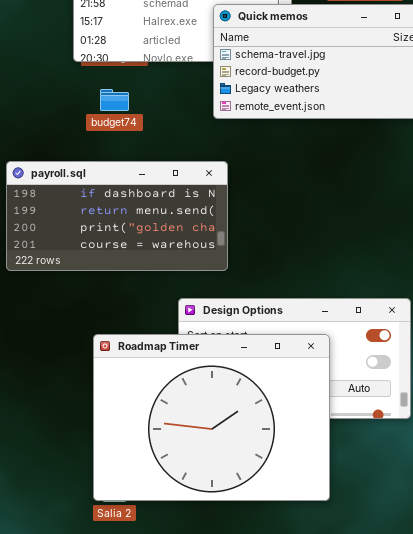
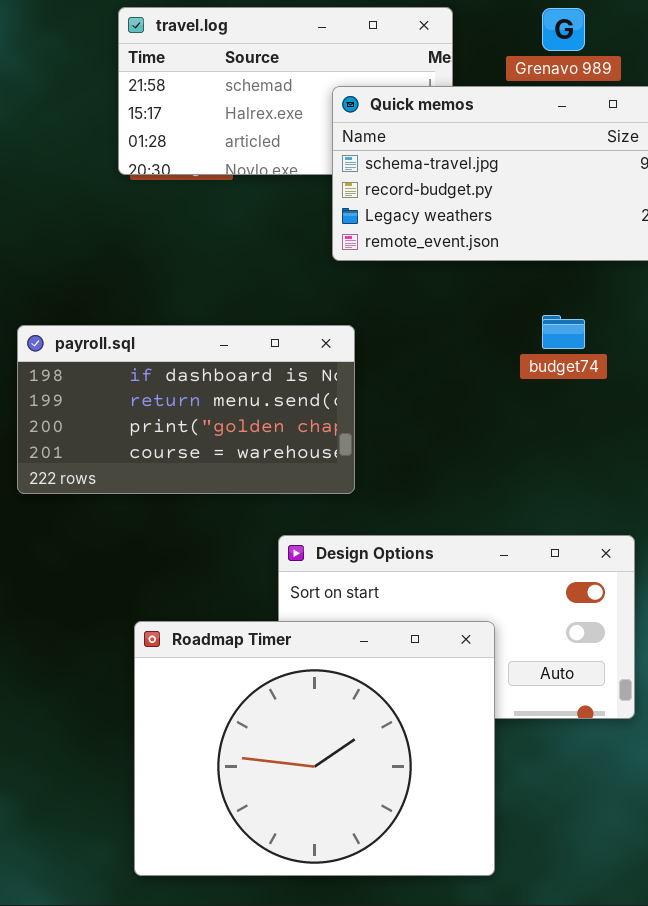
budget74: [100,89,129,111] -> [542,315,585,349], moved
Roadmap Timer: [93,334,330,501] -> [134,621,495,876], moved

